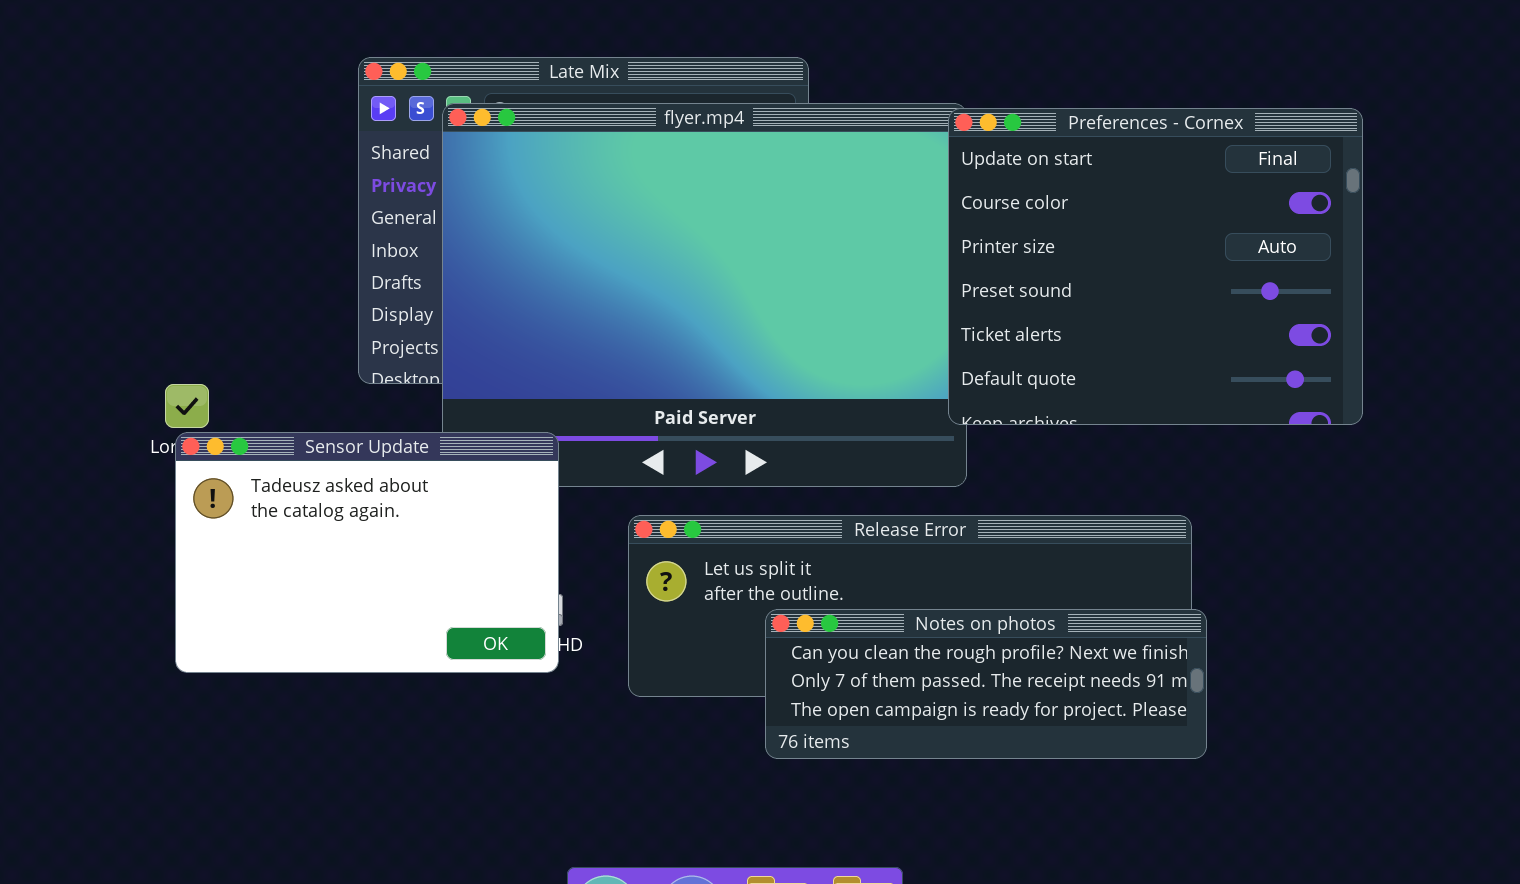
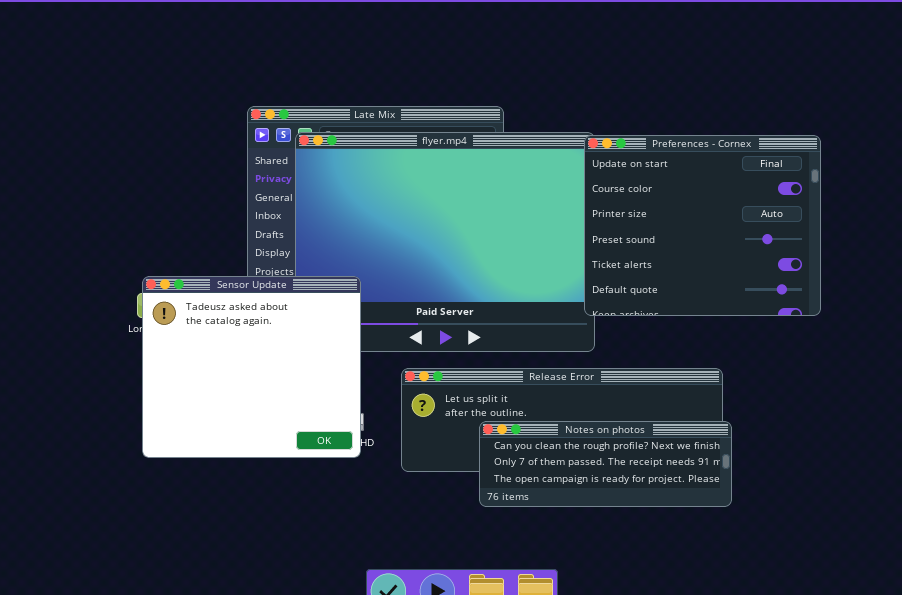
Sensor Update: [175,432,559,673] -> [142,276,361,458], resized

